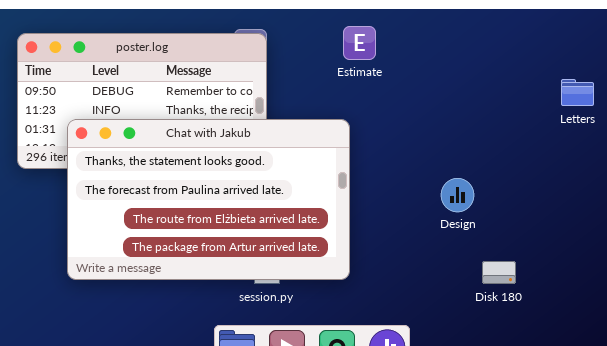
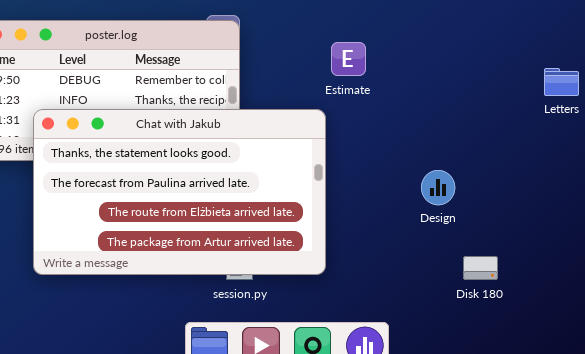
Estimate: [343,26,376,60] -> [331,42,366,76], moved

